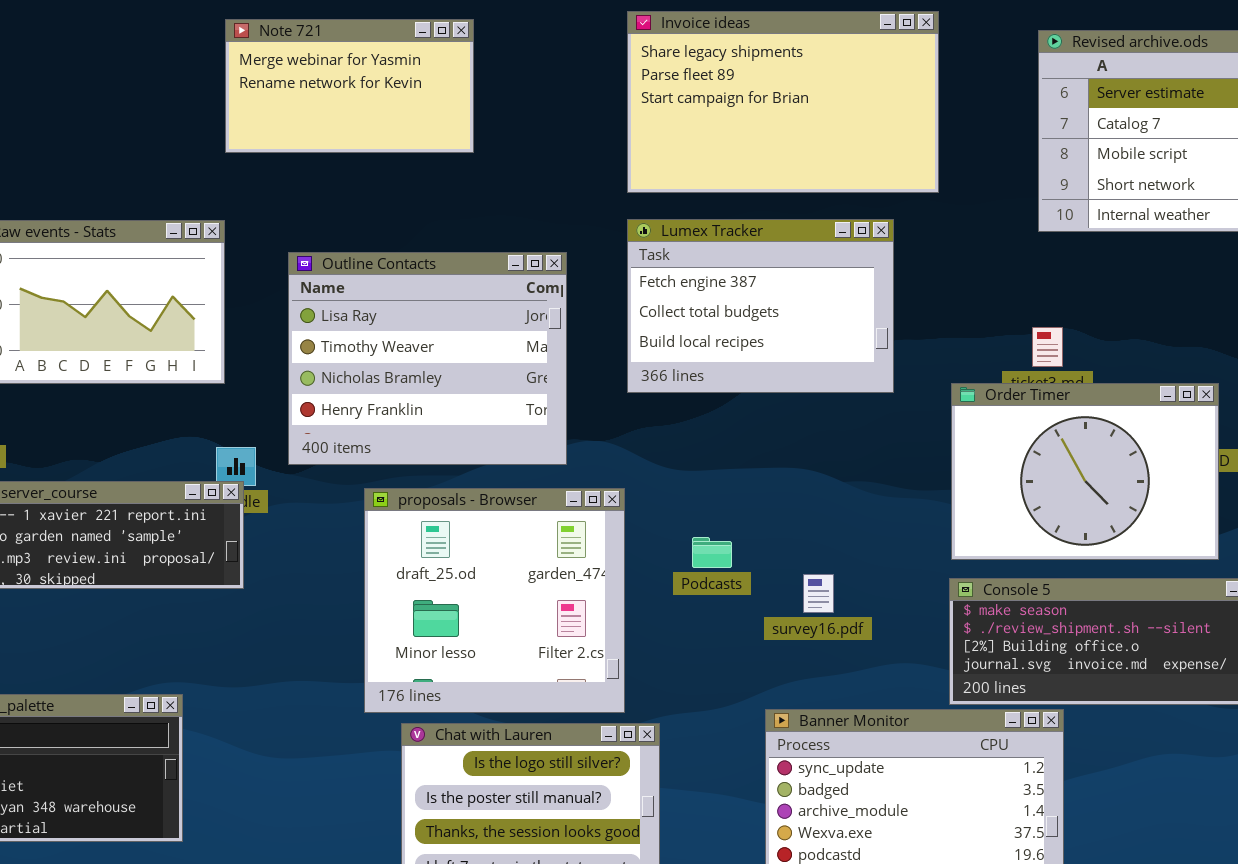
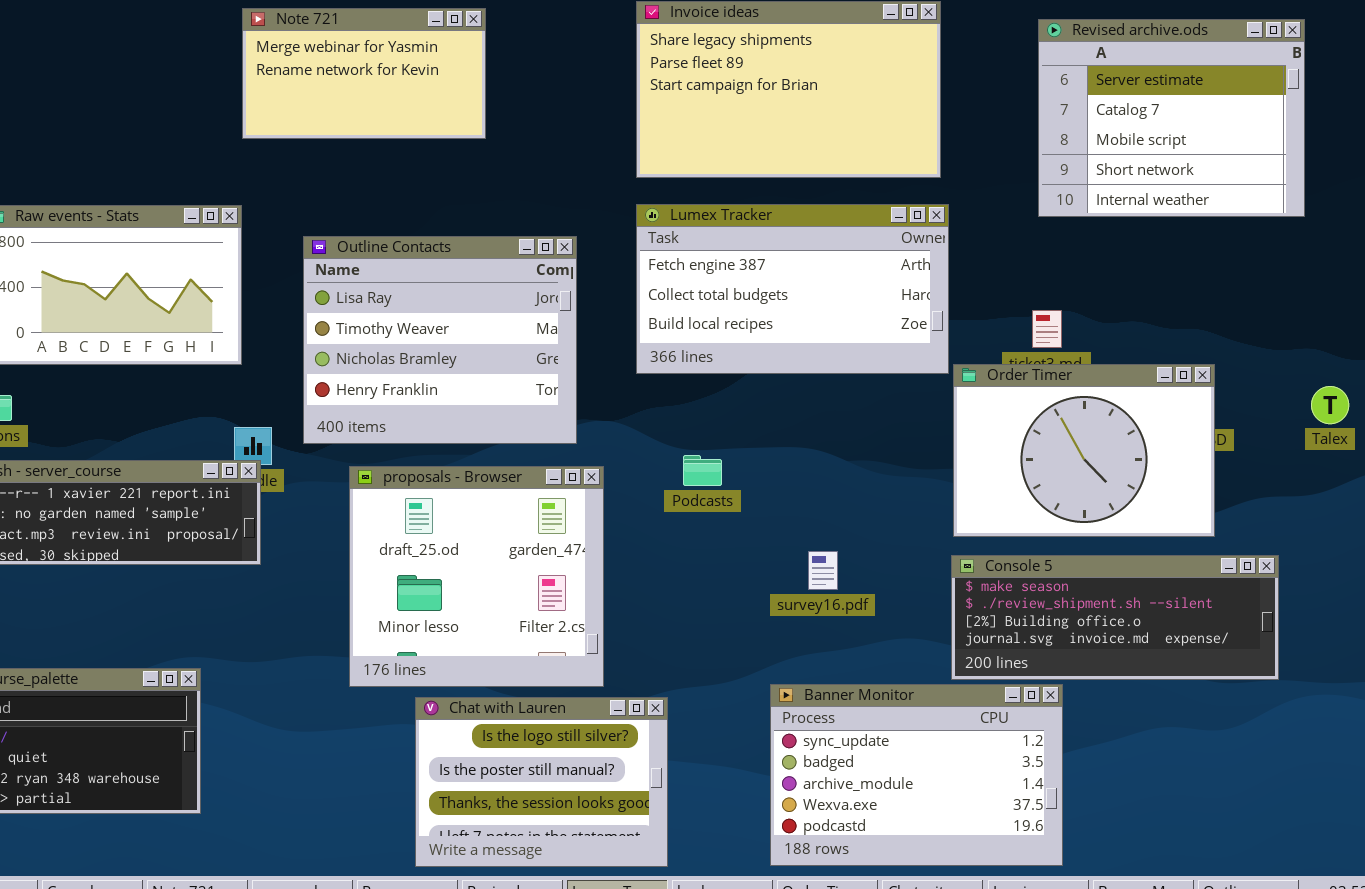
Lumex Tracker: [627,219,894,393] -> [636,204,949,374], resized
proposals - Browser: [364,488,625,713] -> [349,466,604,687], moved
Podcasts: [692,537,732,568] -> [683,455,722,486], moved

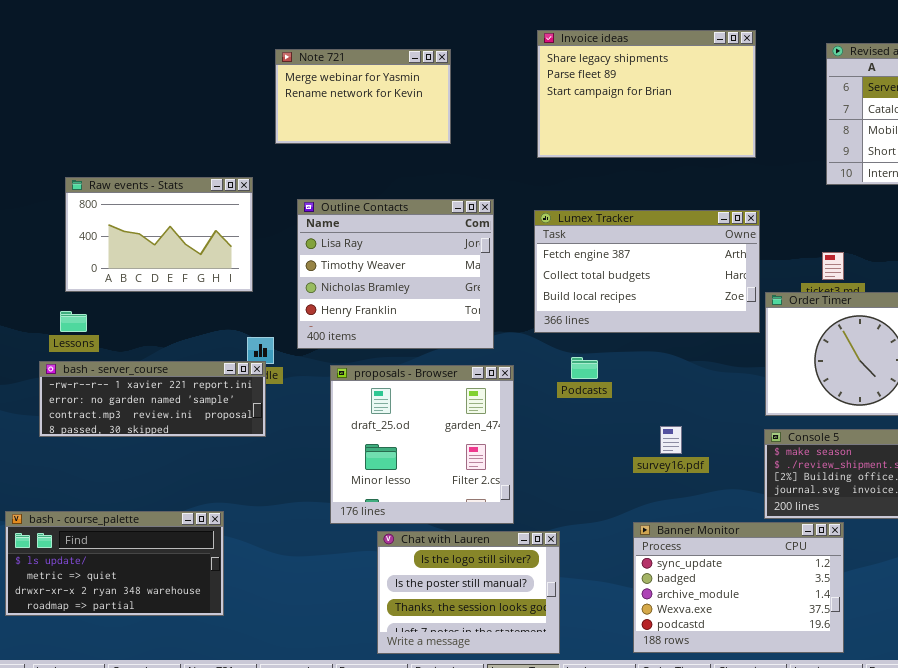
Note 721: [242,8,486,139] -> [275,49,451,144], moved
Lumex Tracker: [636,204,949,374] -> [534,210,760,333], moved

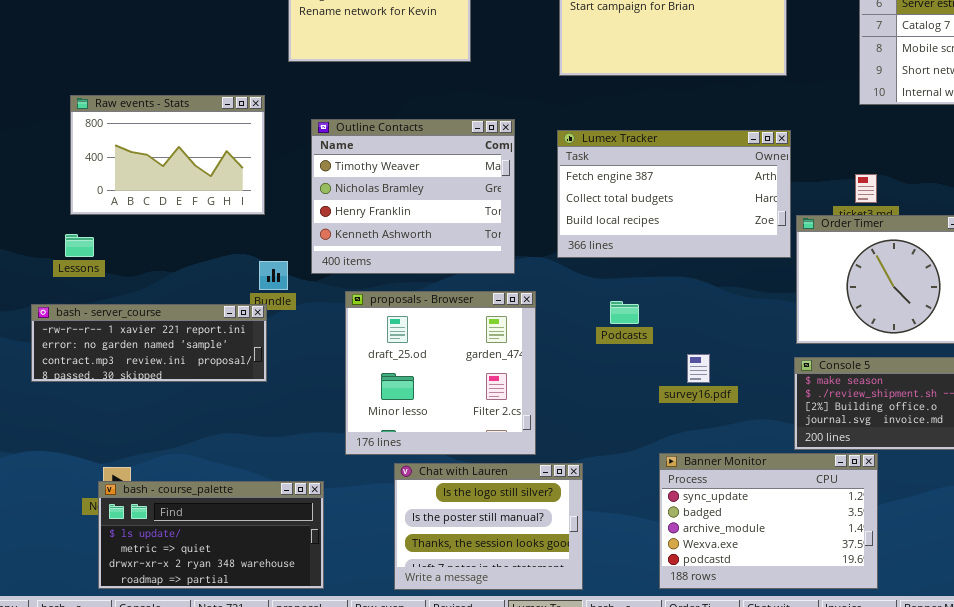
Outline Contacts: [297,199,494,349] -> [311,119,515,274], scrolled down 1 row
Podcasts: [571,357,598,379] -> [610,301,639,324], moved
bash - server_course: [39,361,266,437] -> [31,304,267,382], moved
bash - course_palette: [5,511,224,616] -> [98,481,324,589], moved

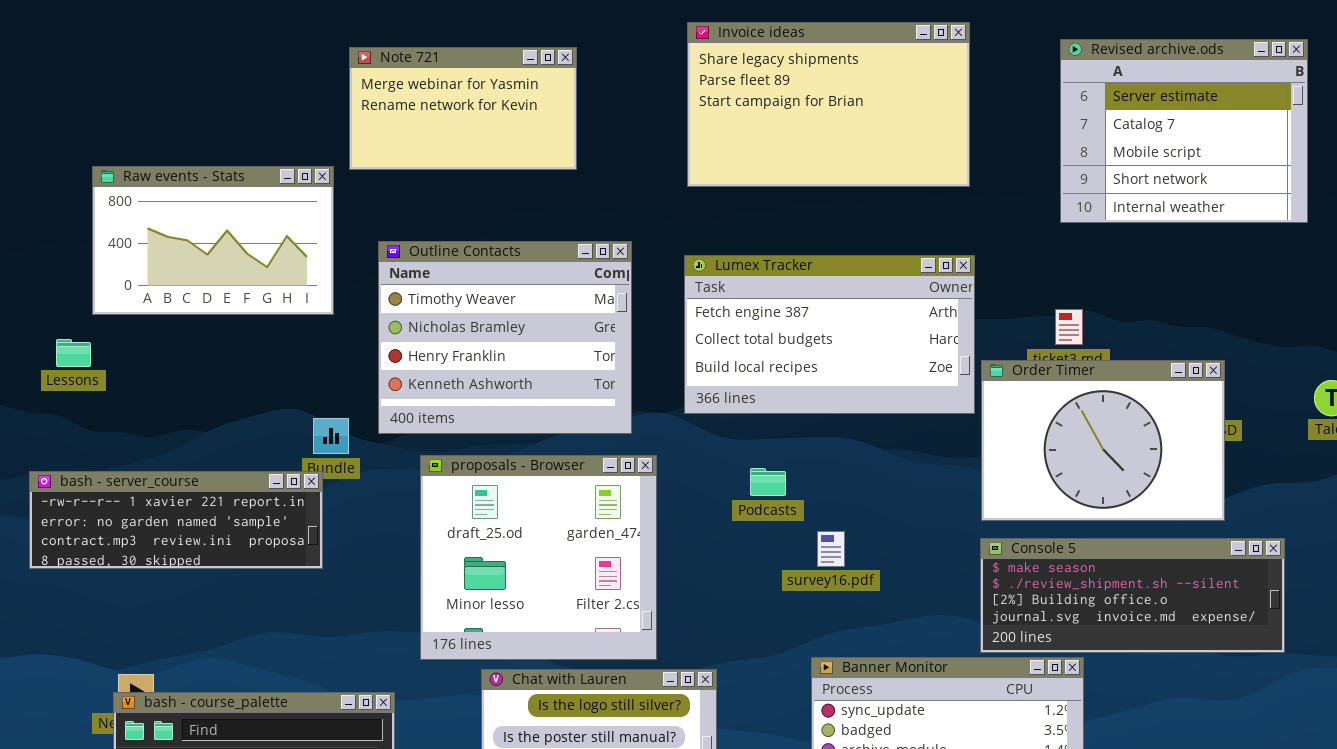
Raw events - Stats: [70,95,265,215] -> [92,166,334,315], moved
Lessons: [65,234,94,257] -> [56,339,91,367], moved
survey16.pdf: [687,354,710,383] -> [817,531,845,567], moved

